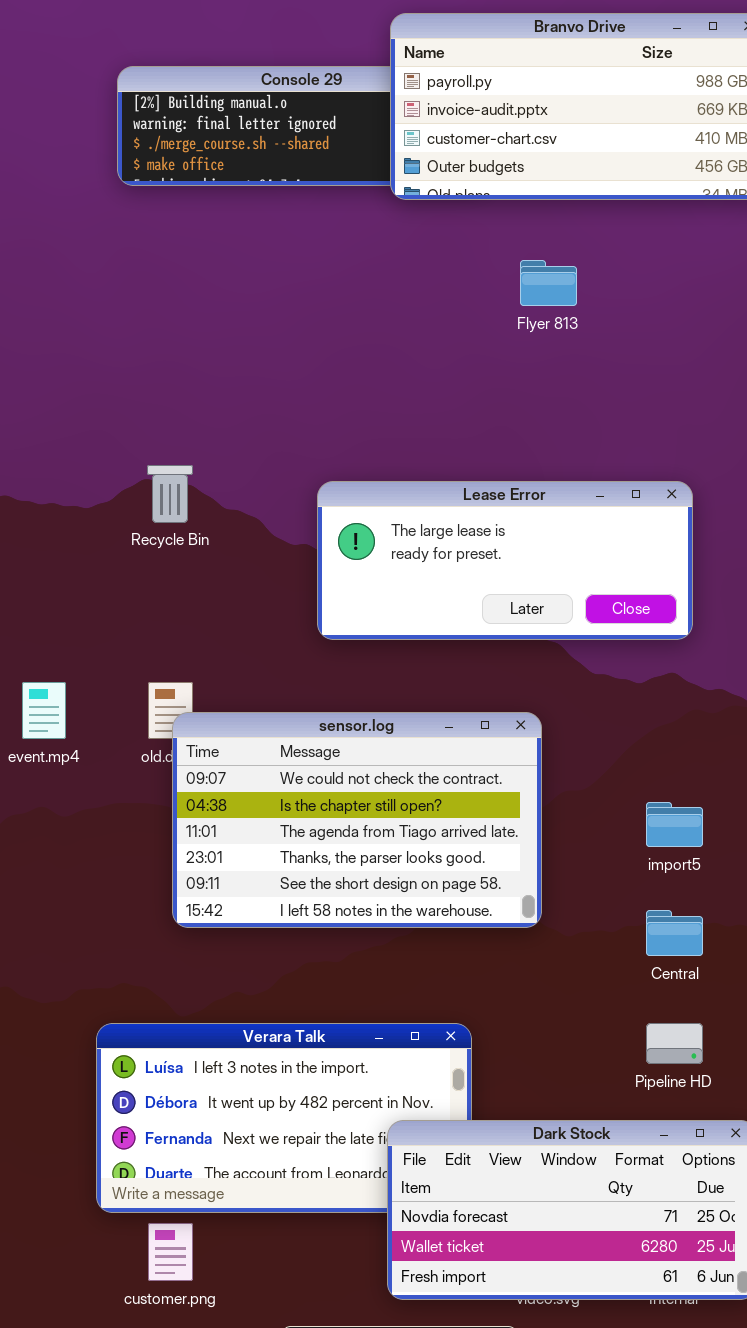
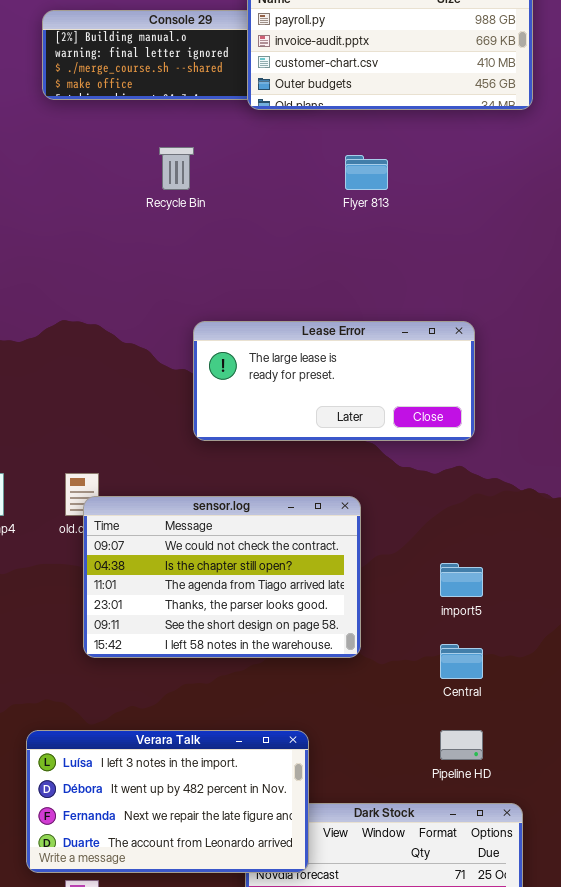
Recycle Bin: [147,465,193,523] -> [159,147,194,190], moved
Verara Talk: [96,1023,472,1213] -> [26,730,309,873], raised

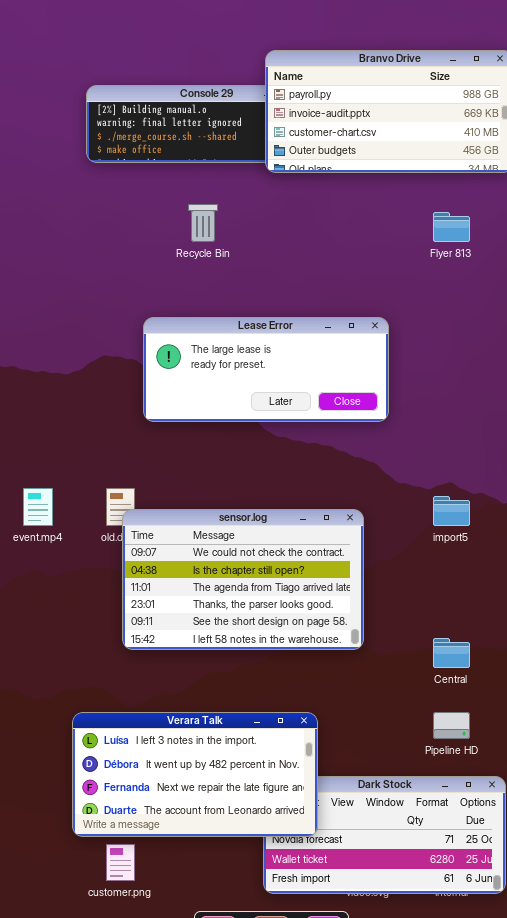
Flyer 813: [345,155,388,190] -> [433,212,470,242], moved
Lease Error: [193,321,475,441] -> [143,317,389,422], moved
import5: [440,563,483,597] -> [433,496,470,526], moved

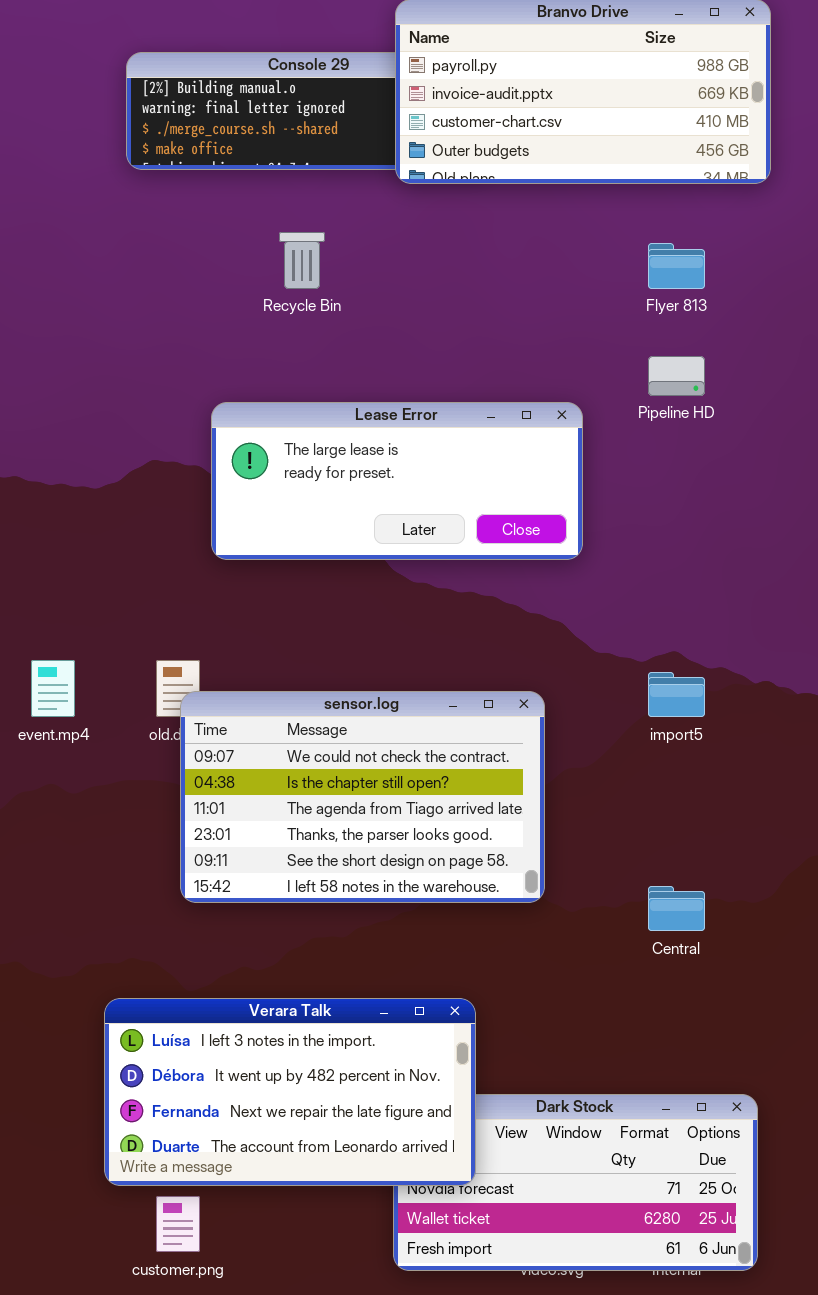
Pipeline HD: [433,712,470,739] -> [648,356,705,396], moved

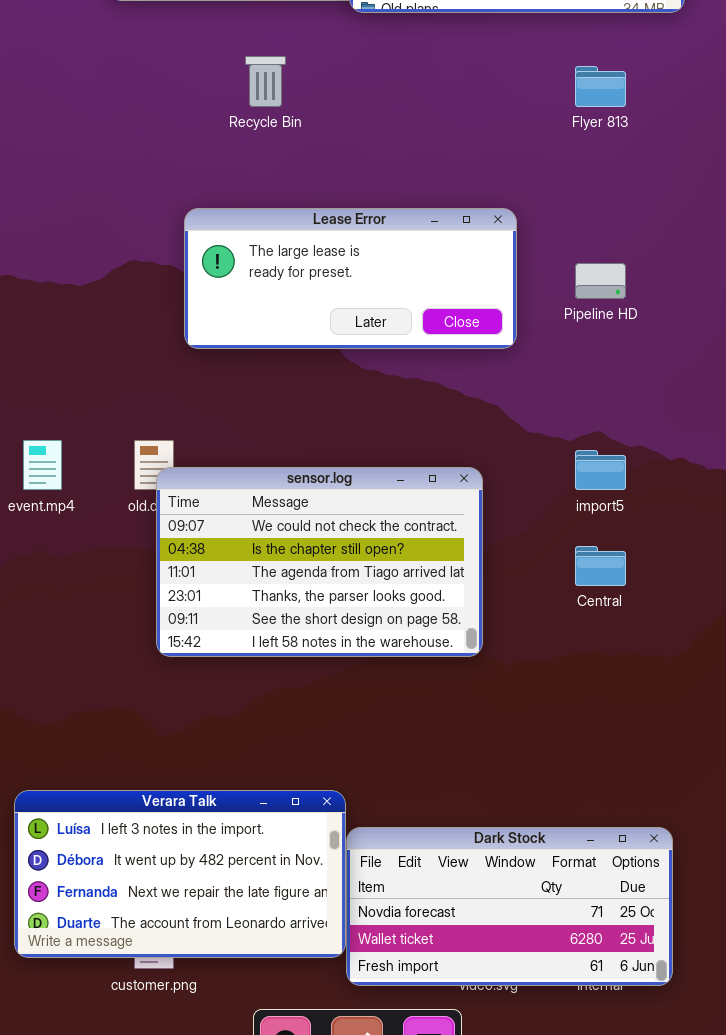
Pipeline HD: [648,356,705,396] -> [575,263,626,299], moved
Central: [648,886,705,931] -> [575,546,626,586], moved
Verara Talk: [104,998,476,1186] -> [14,790,346,958], moved

